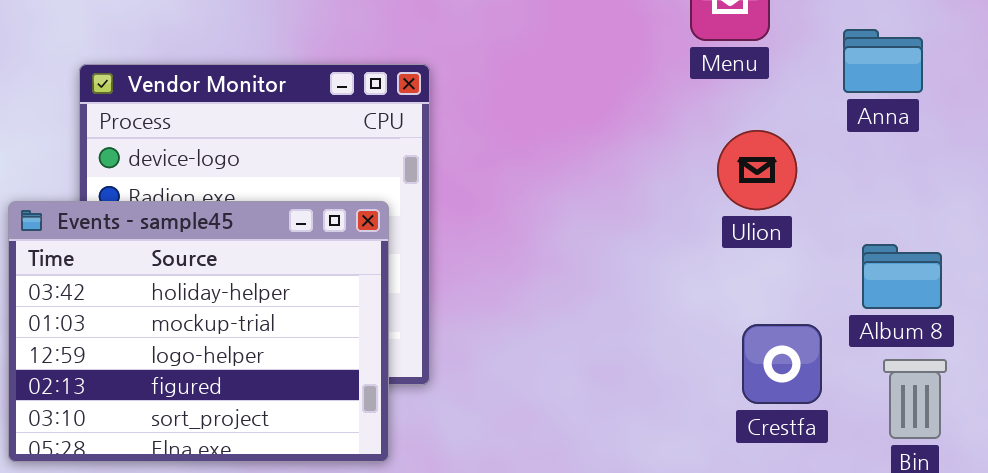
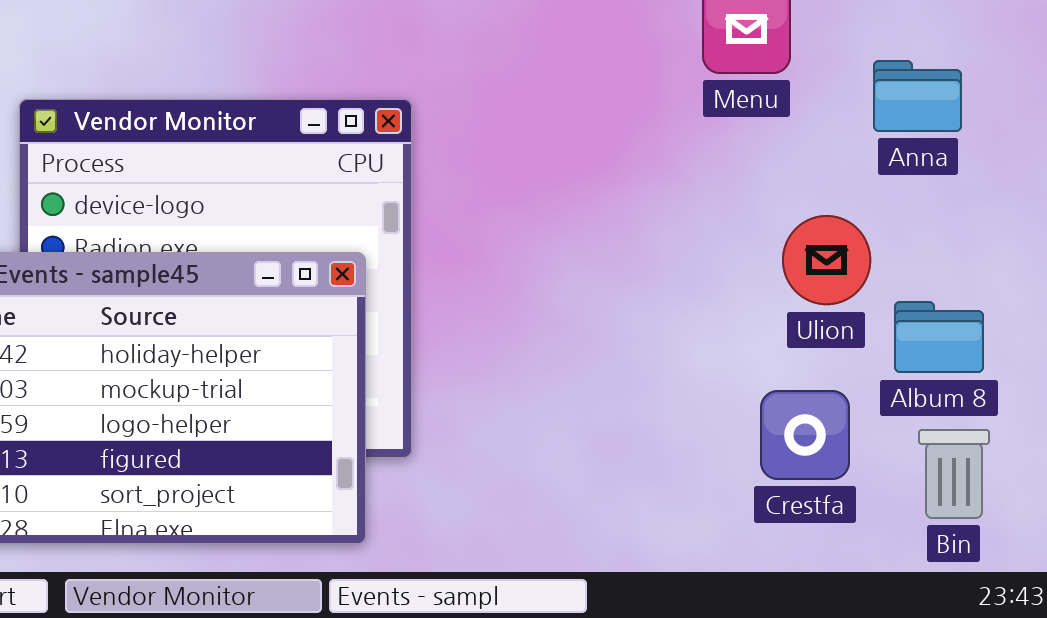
Ulion: [717,130,797,210] -> [782,215,871,305], moved

